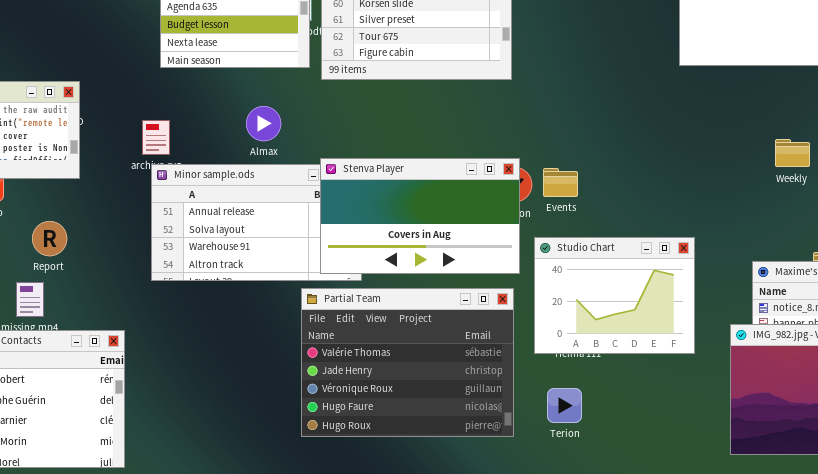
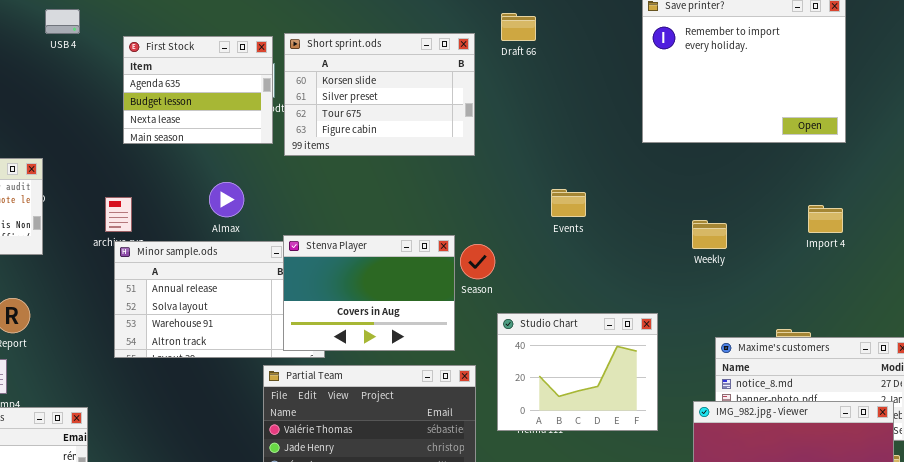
Weekly: [775,139,810,167] -> [692,220,727,249], moved
Stenva Player: [320,158,520,274] -> [283,235,455,351], resized
Events: [543,168,578,197] -> [551,189,586,217], moved

